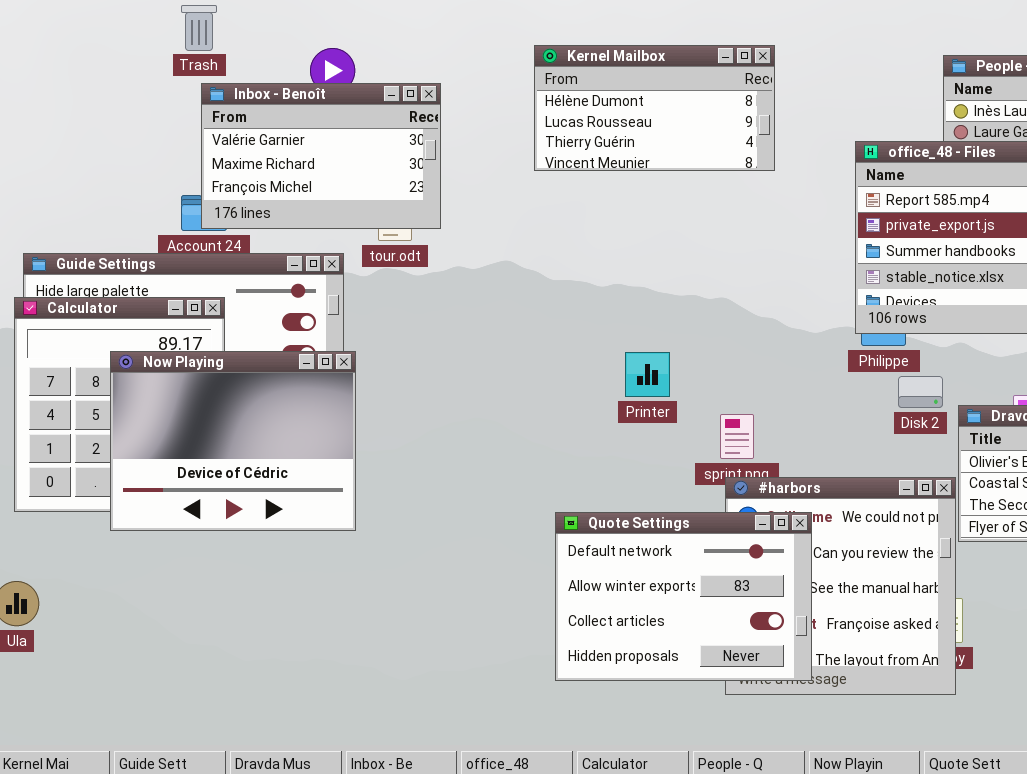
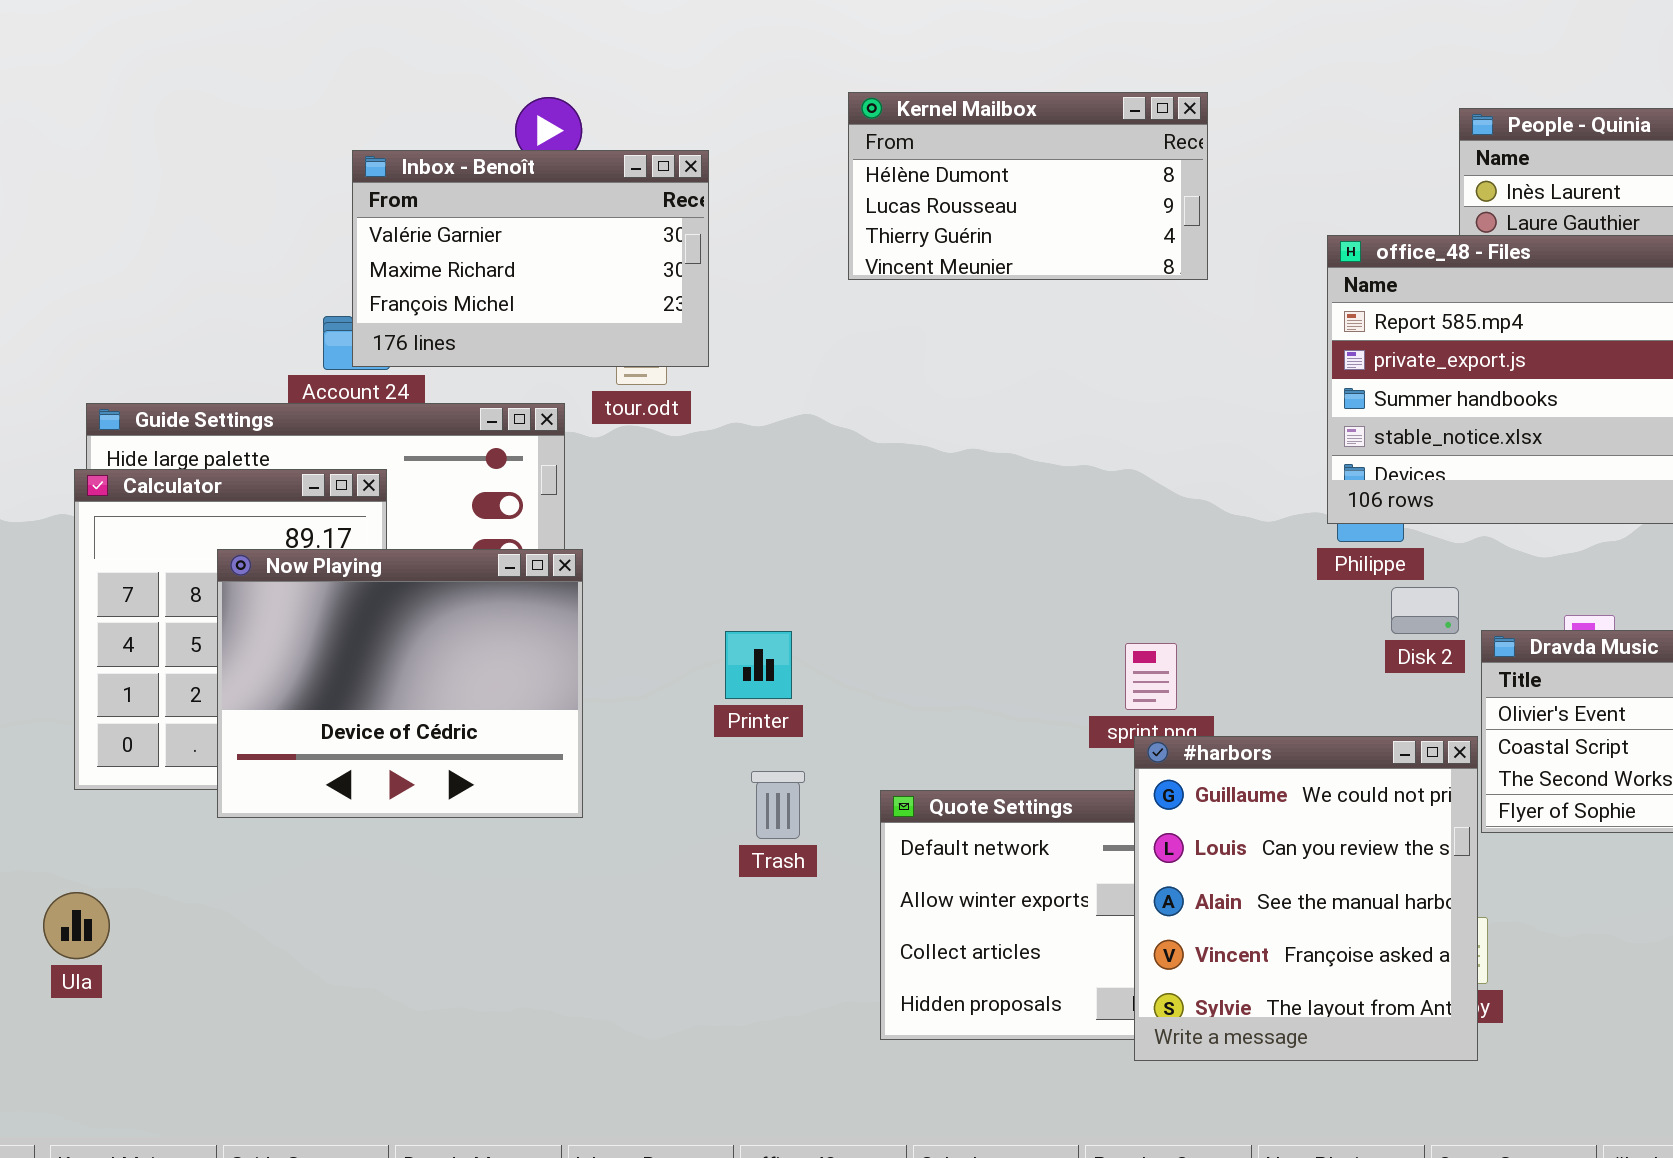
Trash: [181,5,217,51] -> [751,771,805,839], moved
Printer: [625,352,670,397] -> [725,631,792,699], moved
#harbors: [725,477,956,695] -> [1134,736,1478,1061], raised

